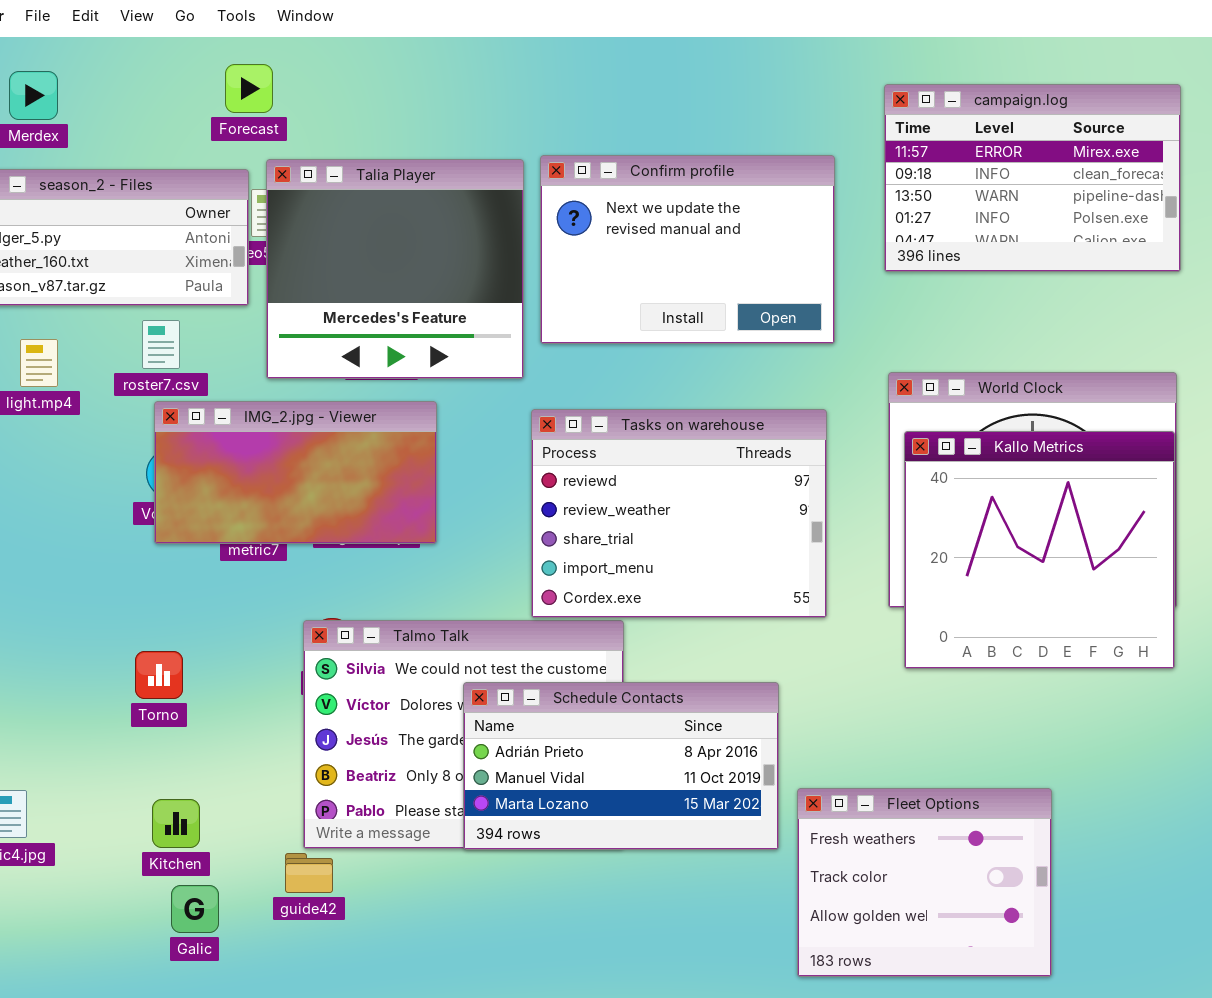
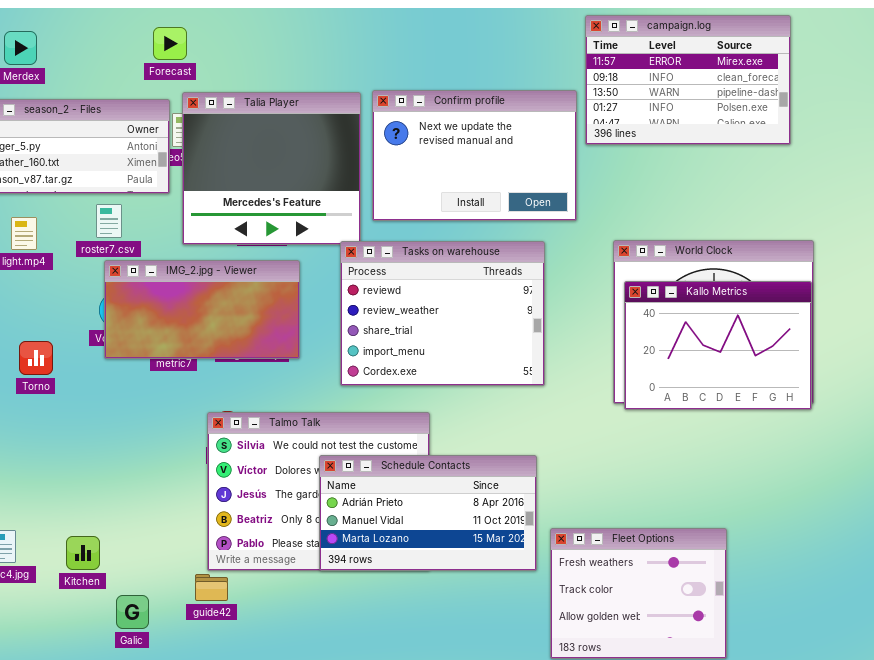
campaign.log: [884,84,1181,272] -> [585,15,791,145], moved
Tasks on warehouse: [531,409,827,618] -> [340,241,545,386], moved
Kallo Metrics: [904,431,1175,669] -> [624,281,812,410], resized
Torno: [135,651,183,699] -> [19,341,53,375], moved
Kitchen: [152,799,200,848] -> [66,536,100,570], moved

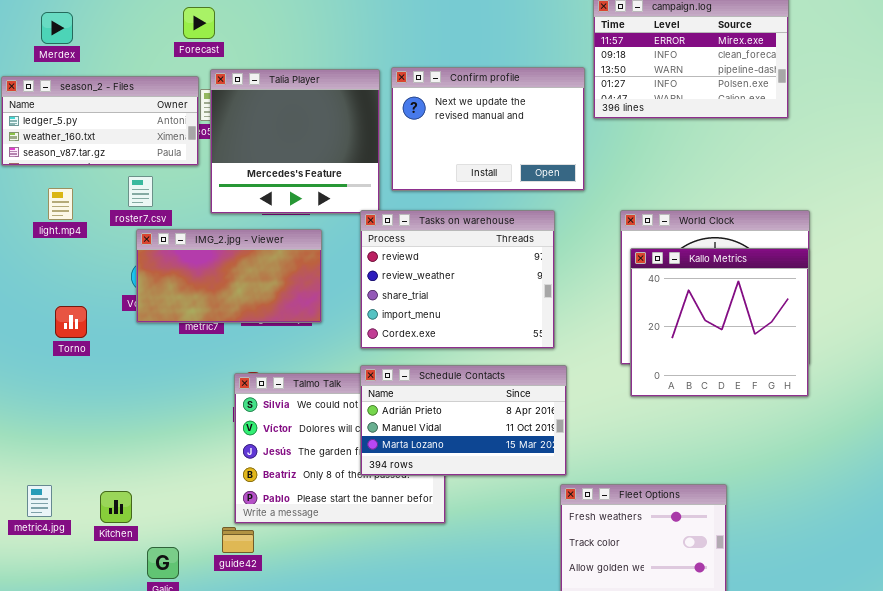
Kallo Metrics: [624,281,812,410] -> [630,248,809,397], resized
Schedule Contacts: [319,455,537,571] -> [360,365,567,476], moved

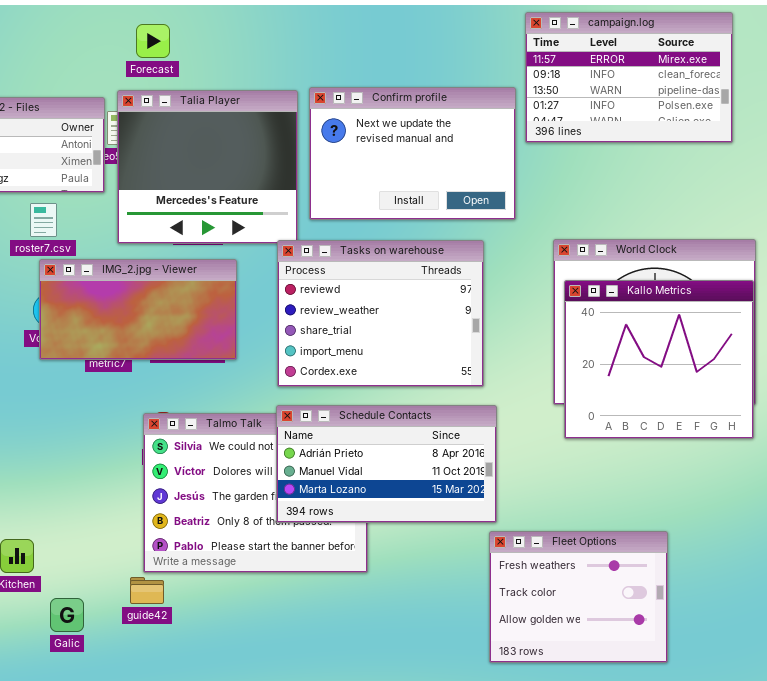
Forecast: [183,7,215,39] -> [136,24,170,58], moved

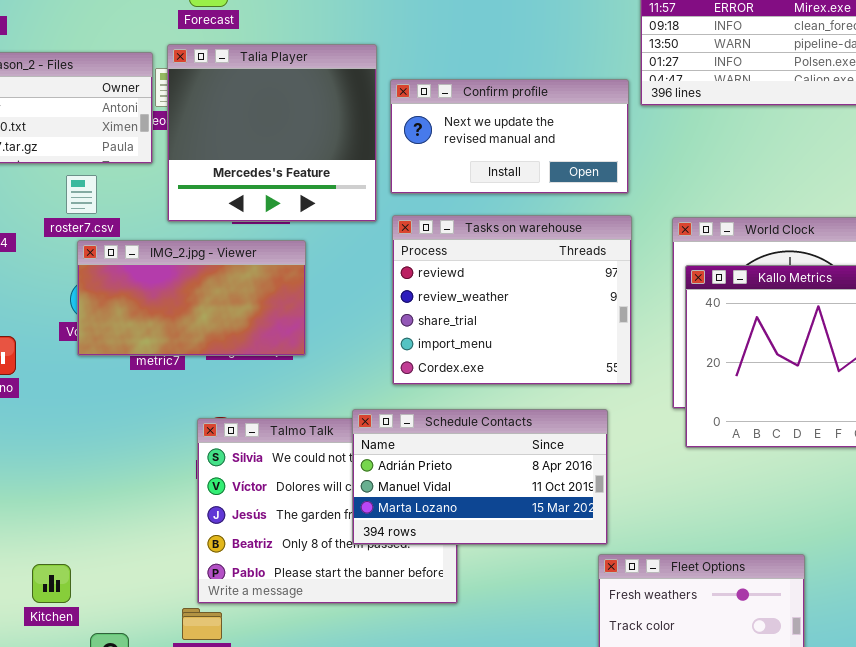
Confirm profile: [309,87,516,220] -> [390,79,629,194], resized
Tasks on warehouse: [277,240,484,387] -> [392,215,632,385], moved

